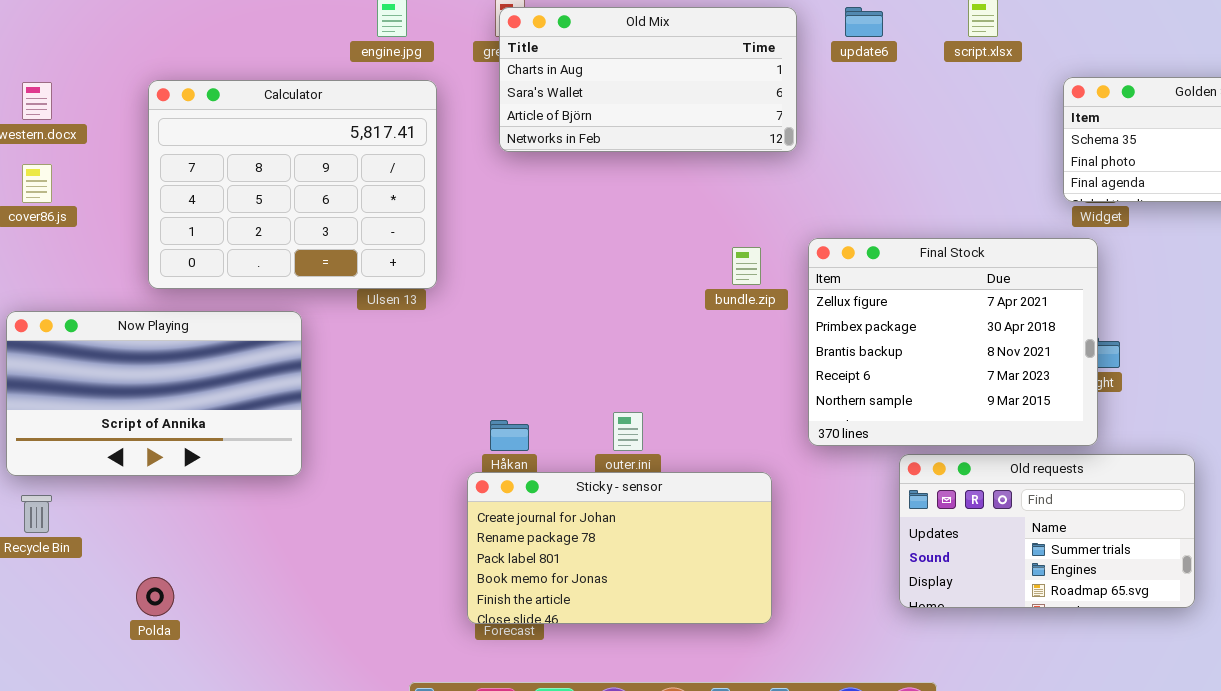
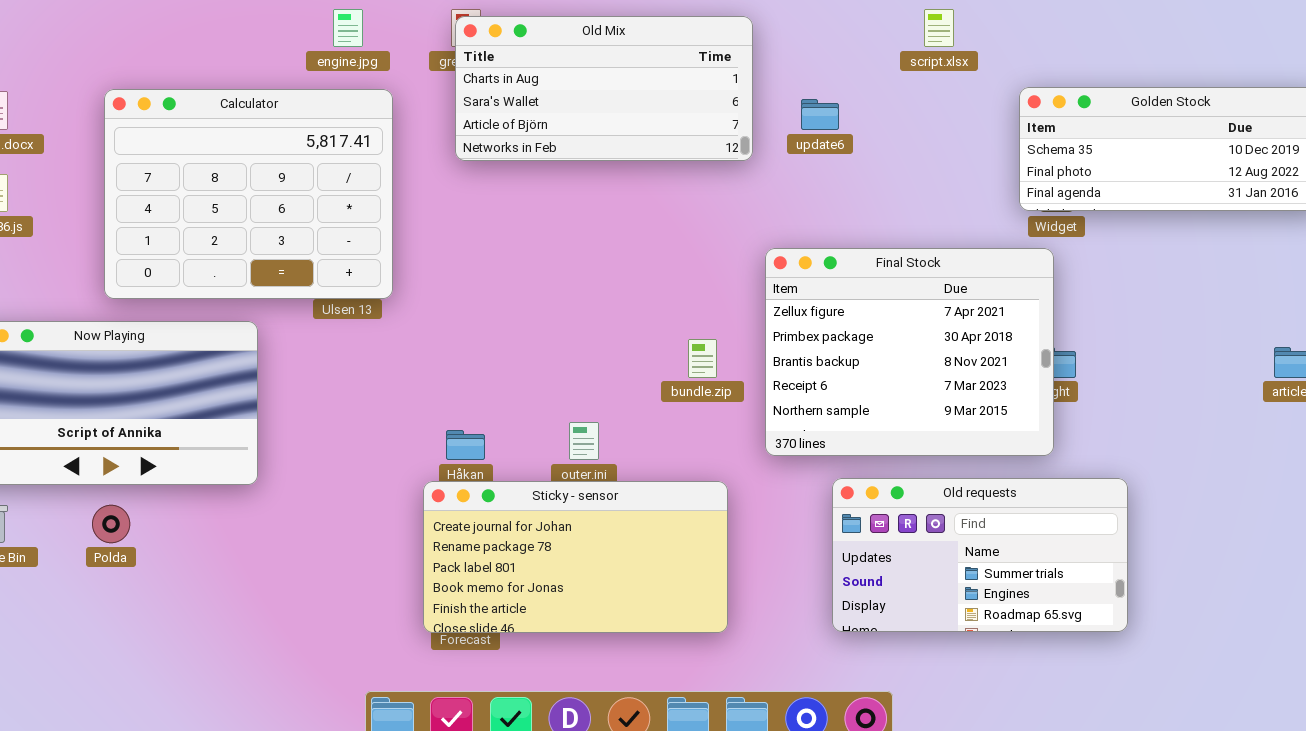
update6: [845,7,883,37] -> [801,99,839,130], moved
bundle.zip: [732,247,761,285] -> [688,339,717,378], moved
Old requests: [899,454,1195,608] -> [832,478,1128,632], moved
Polda: [136,577,174,616] -> [92,505,130,543], moved

